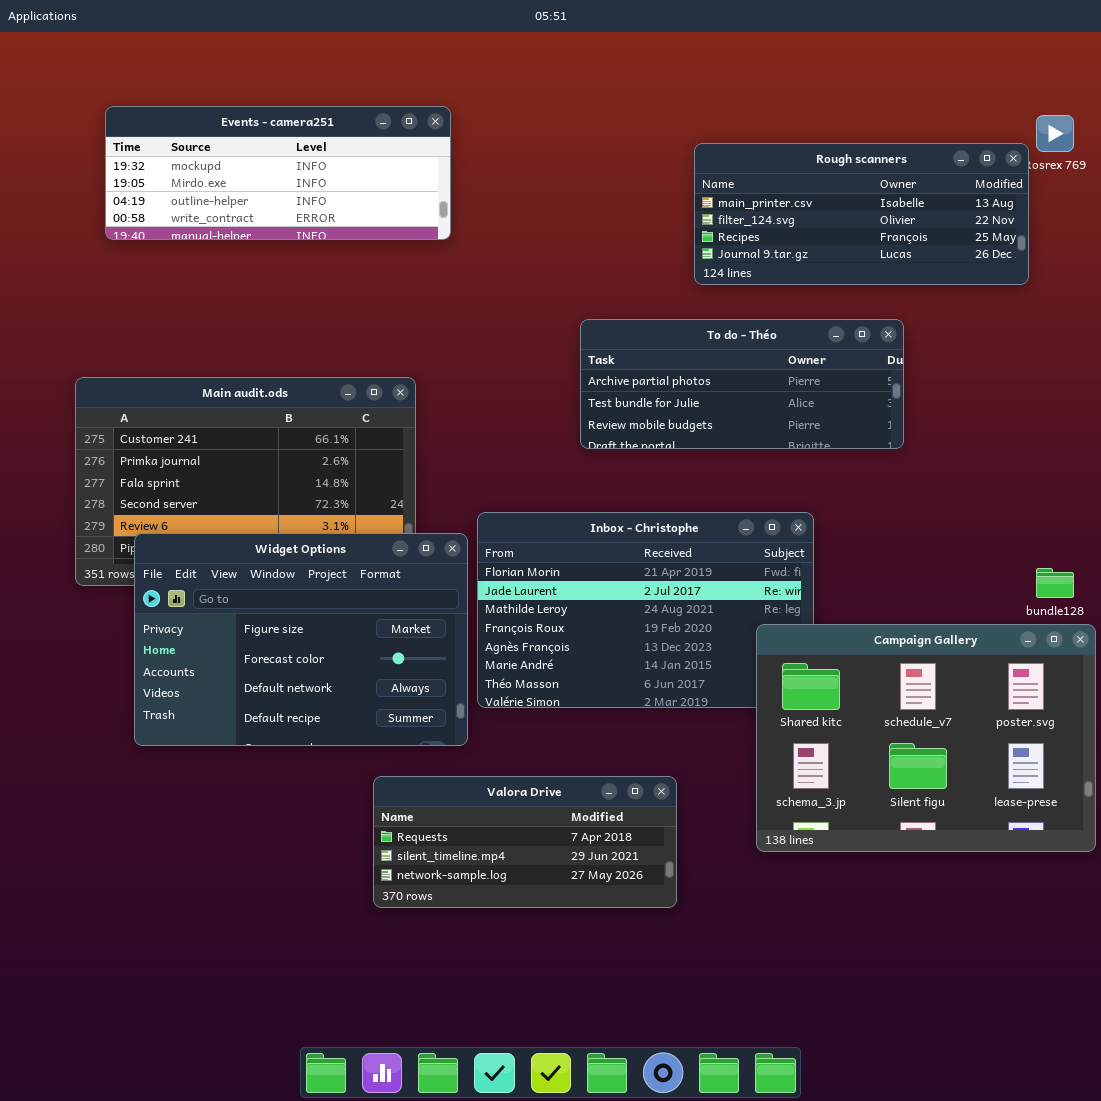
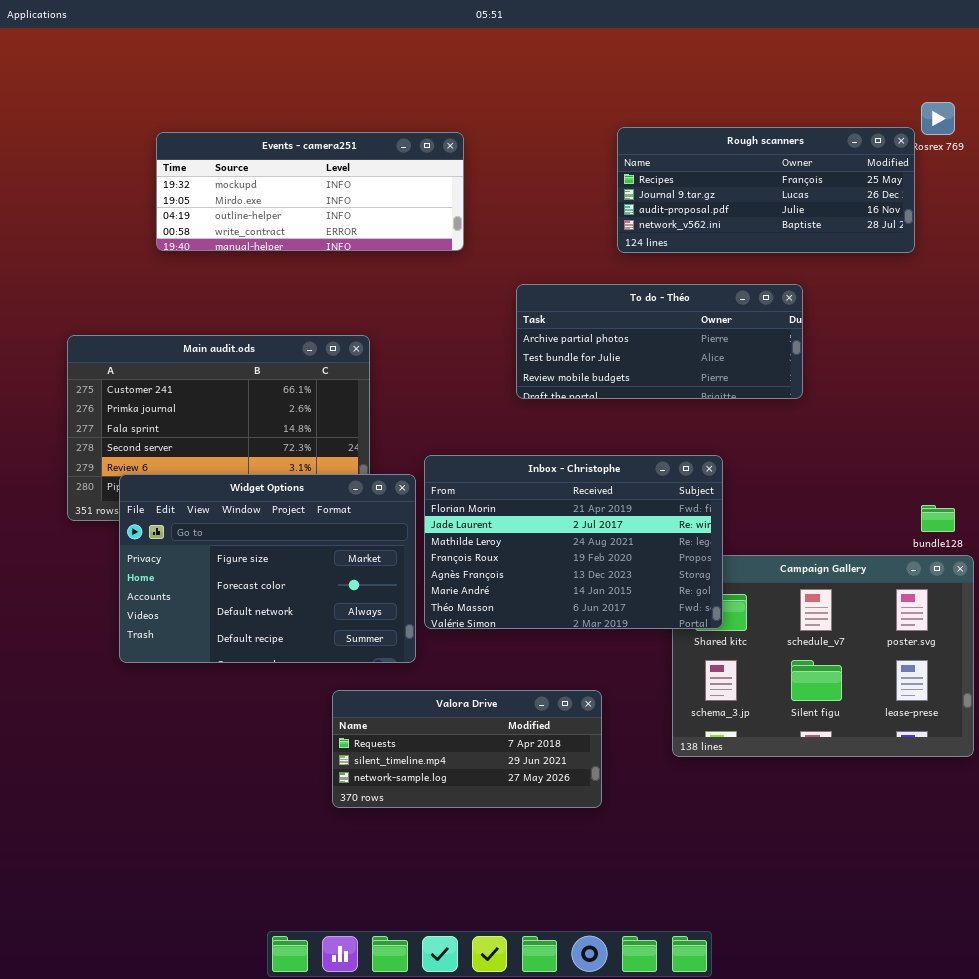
Events - camera251: [105,106,451,240] -> [156,132,464,251], moved
Rough scanners: [694,143,1029,285] -> [617,127,915,253], scrolled down 2 rows
Inbox - Christophe: [477,512,814,708] -> [424,455,723,629], raised

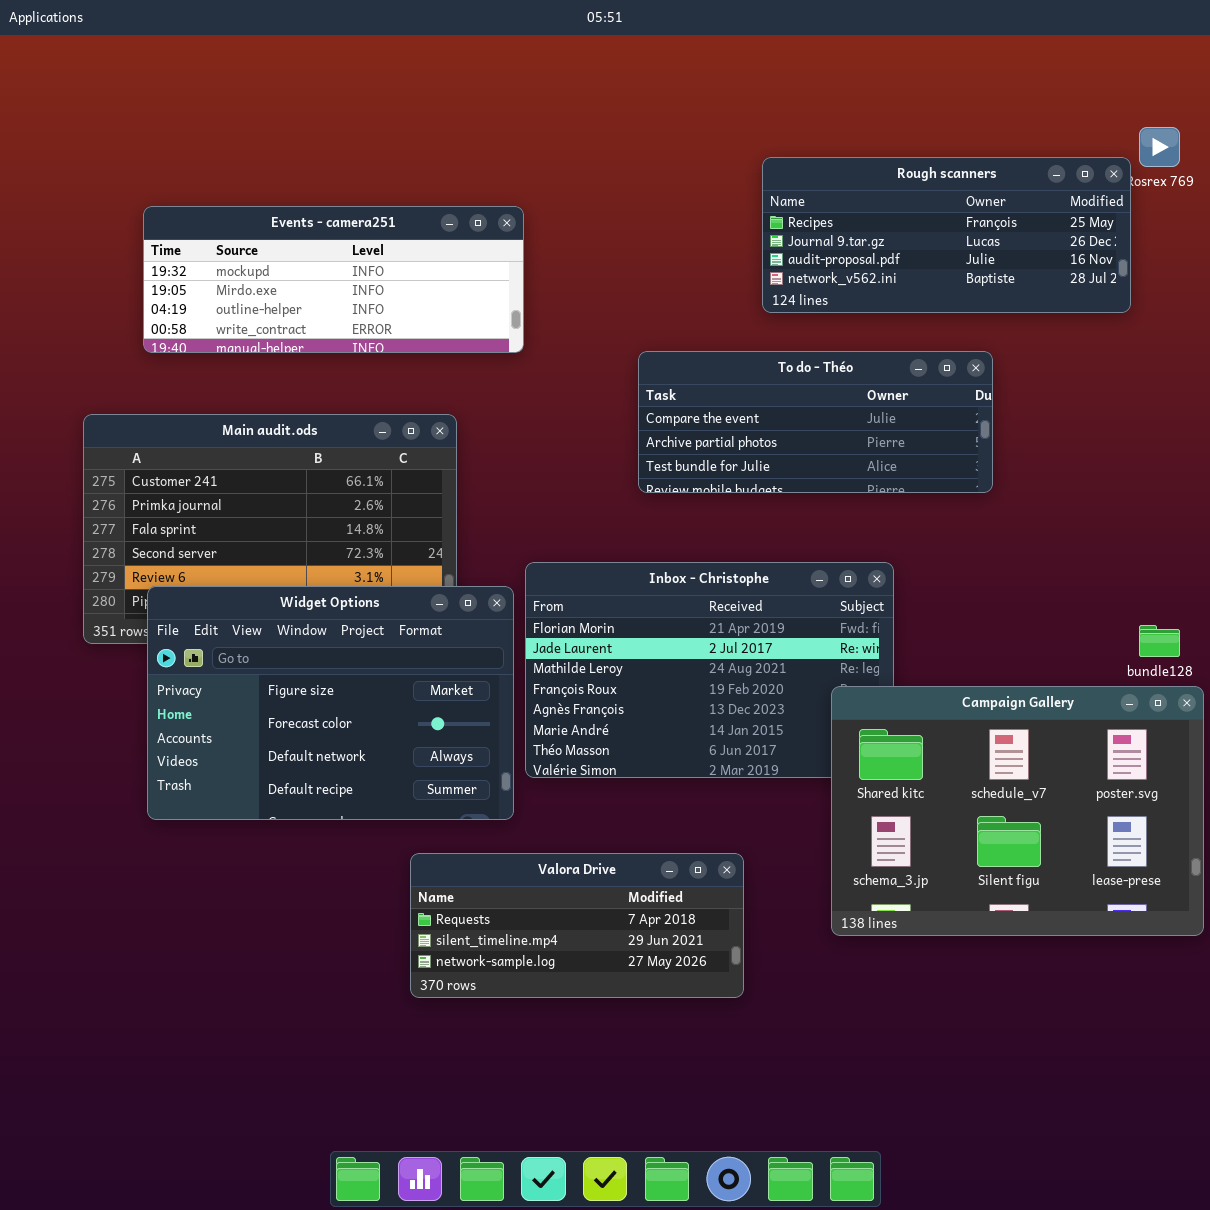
Events - camera251: [156,132,464,251] -> [143,206,524,353], moved
To do - Théo: [516,284,803,399] -> [638,351,993,493], scrolled up 1 row
Campaign Gallery: [672,555,974,757] -> [831,686,1204,936], raised

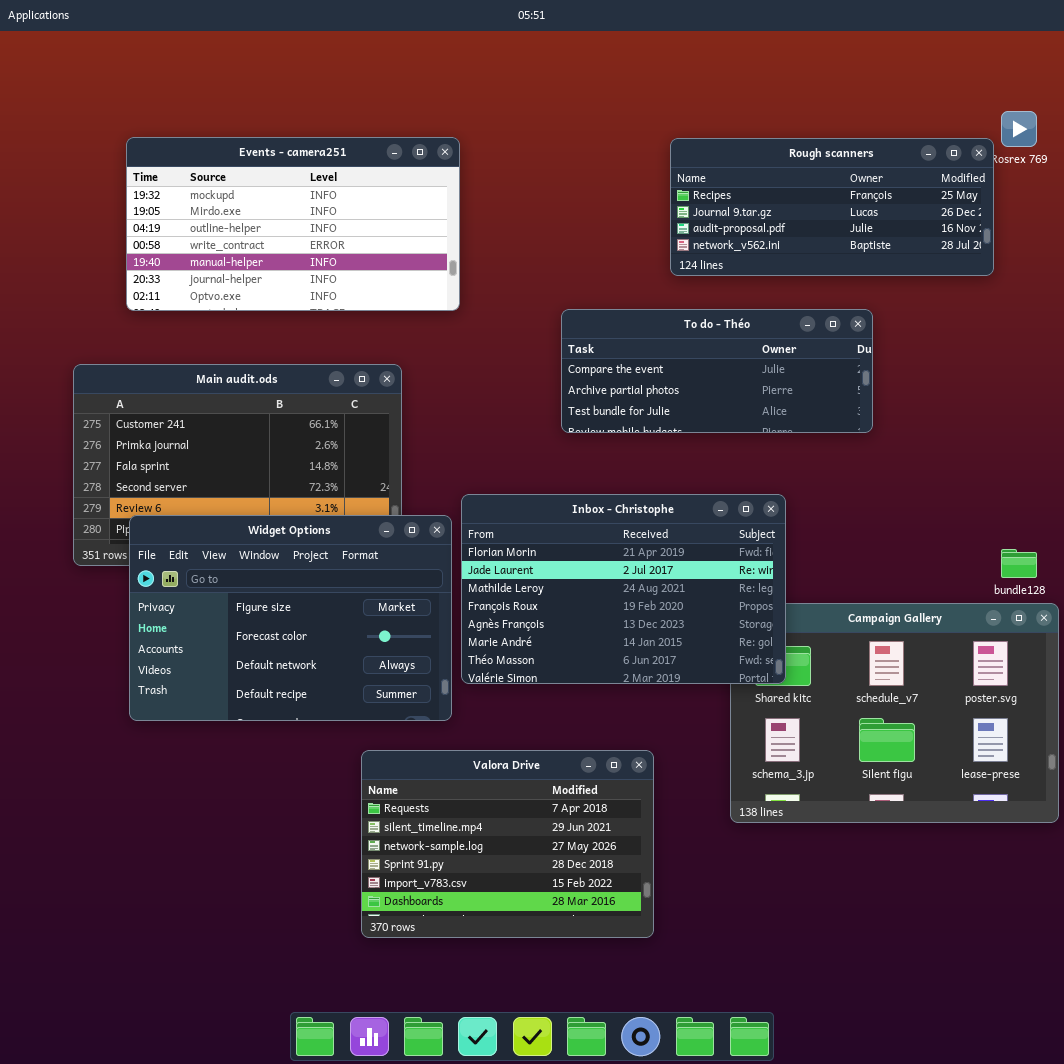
Events - camera251: [143,206,524,353] -> [126,137,460,311], resized
Inbox - Christophe: [525,562,894,778] -> [461,494,786,684], raised
Valora Drive: [410,853,744,998] -> [361,750,654,938], resized

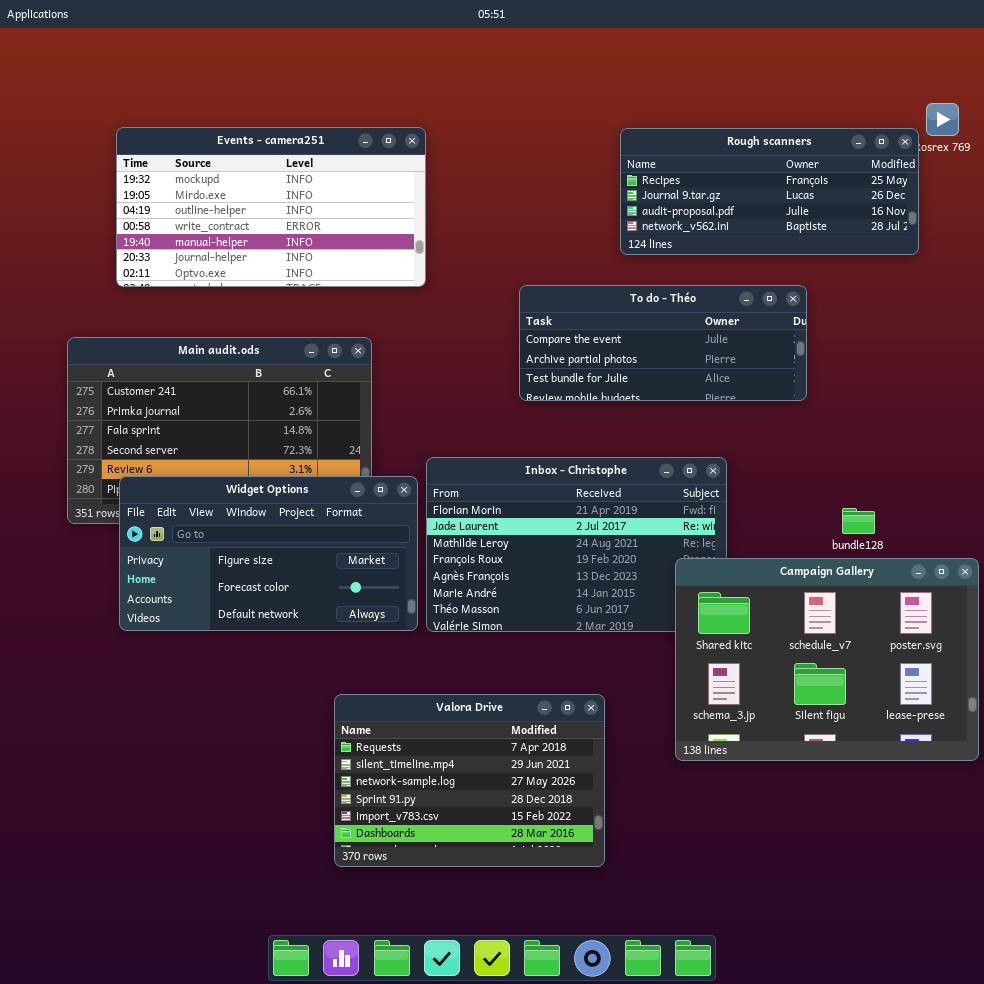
Widget Options: [129,515,452,721] -> [119,476,418,631], resized
bundle128: [1001,549,1037,578] -> [842,508,875,534], moved
Campaign Gallery: [730,603,1059,823] -> [675,558,979,761], raised

